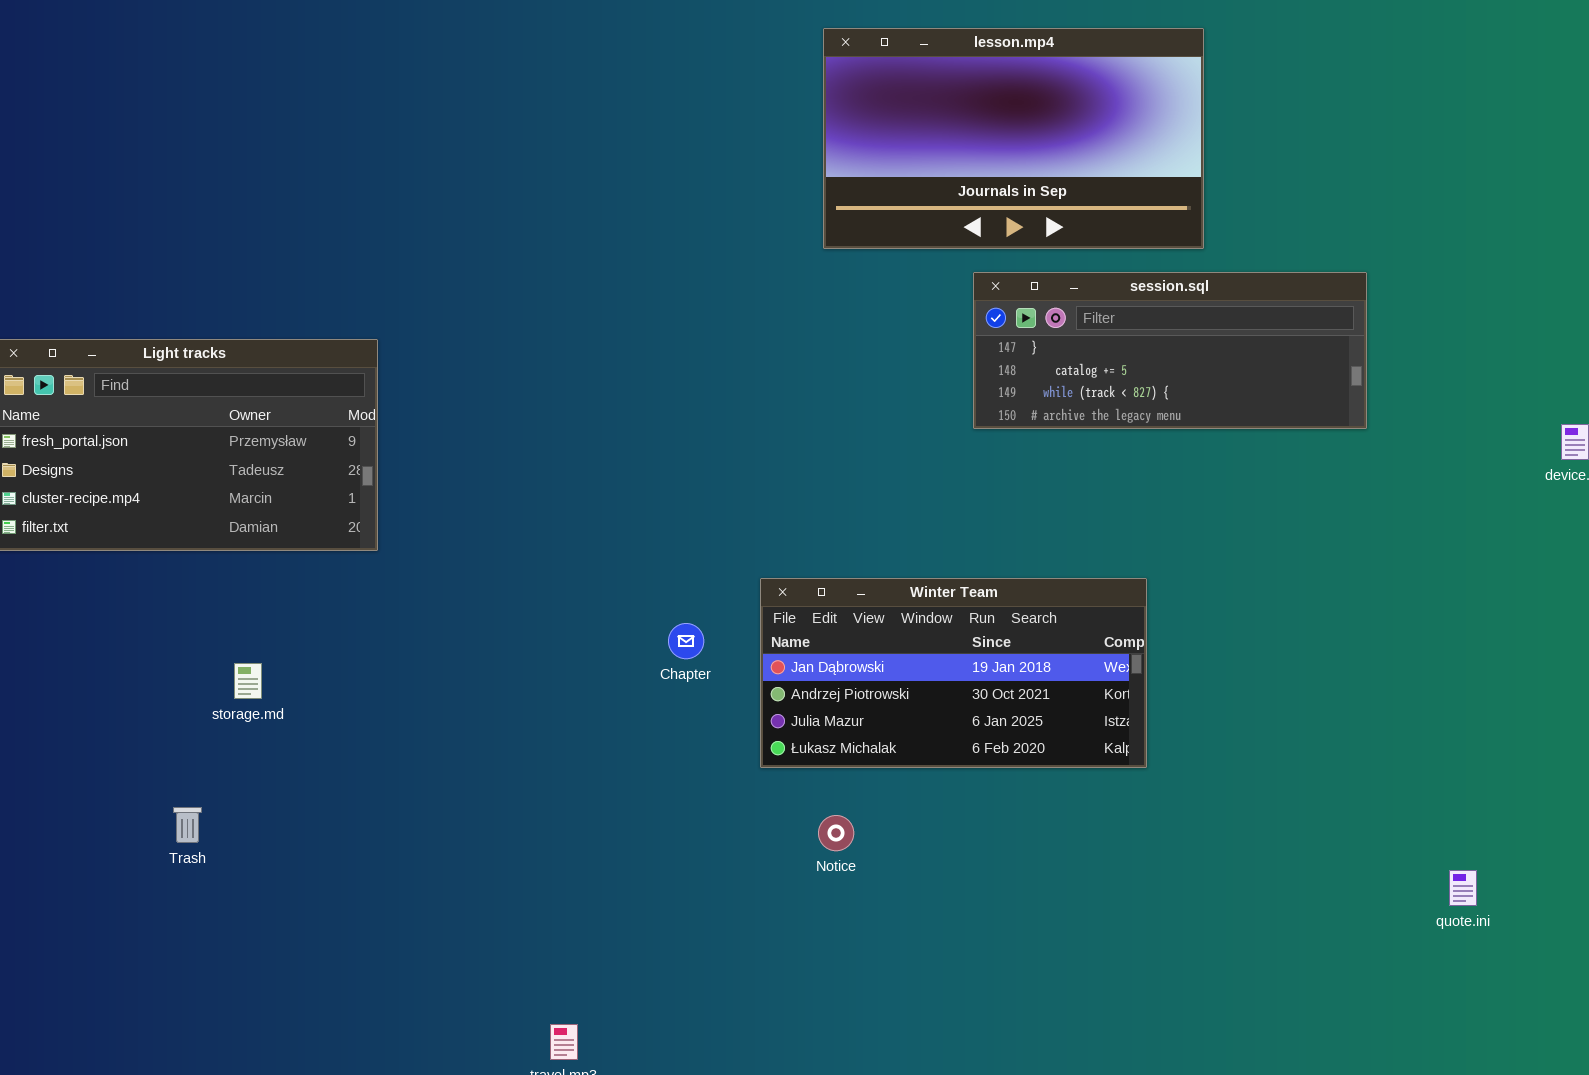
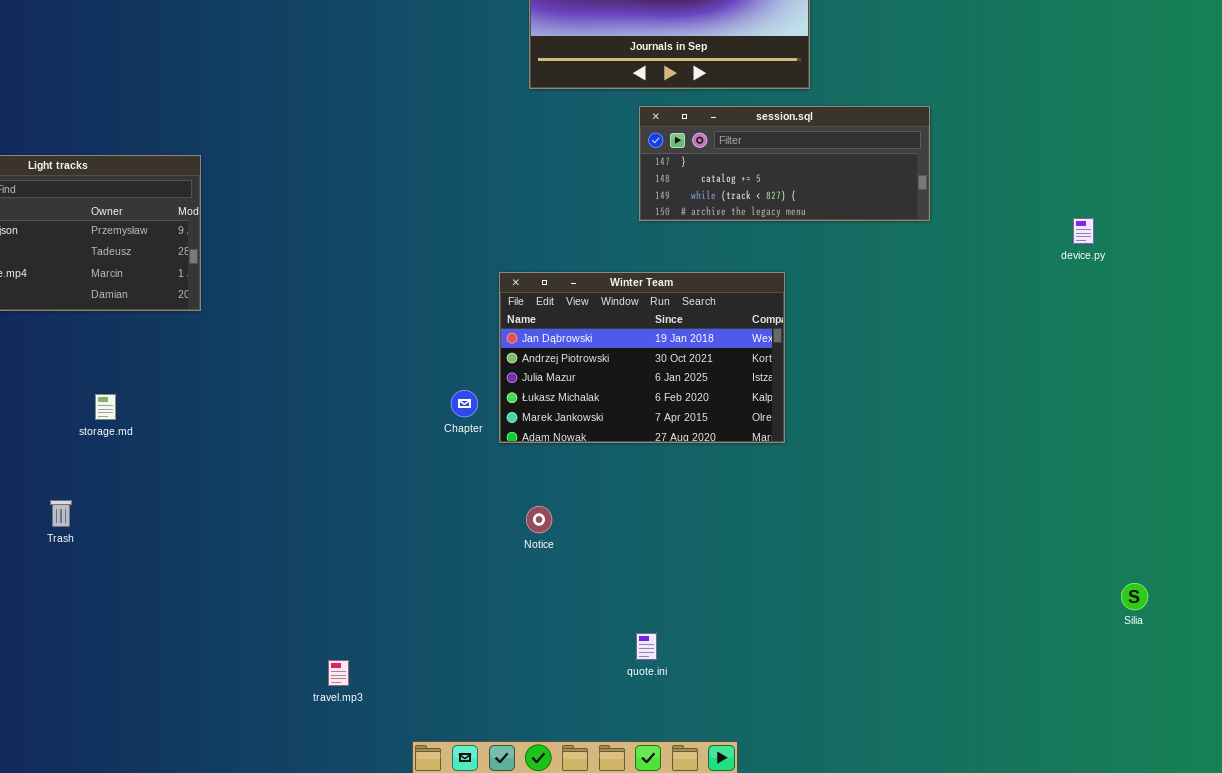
Winter Team: [760,578,1147,768] -> [499,272,785,443], moved, resized
Chapter: [668,623,704,659] -> [451,390,478,417], moved
quote.ini: [1449,870,1477,906] -> [636,633,657,660], moved

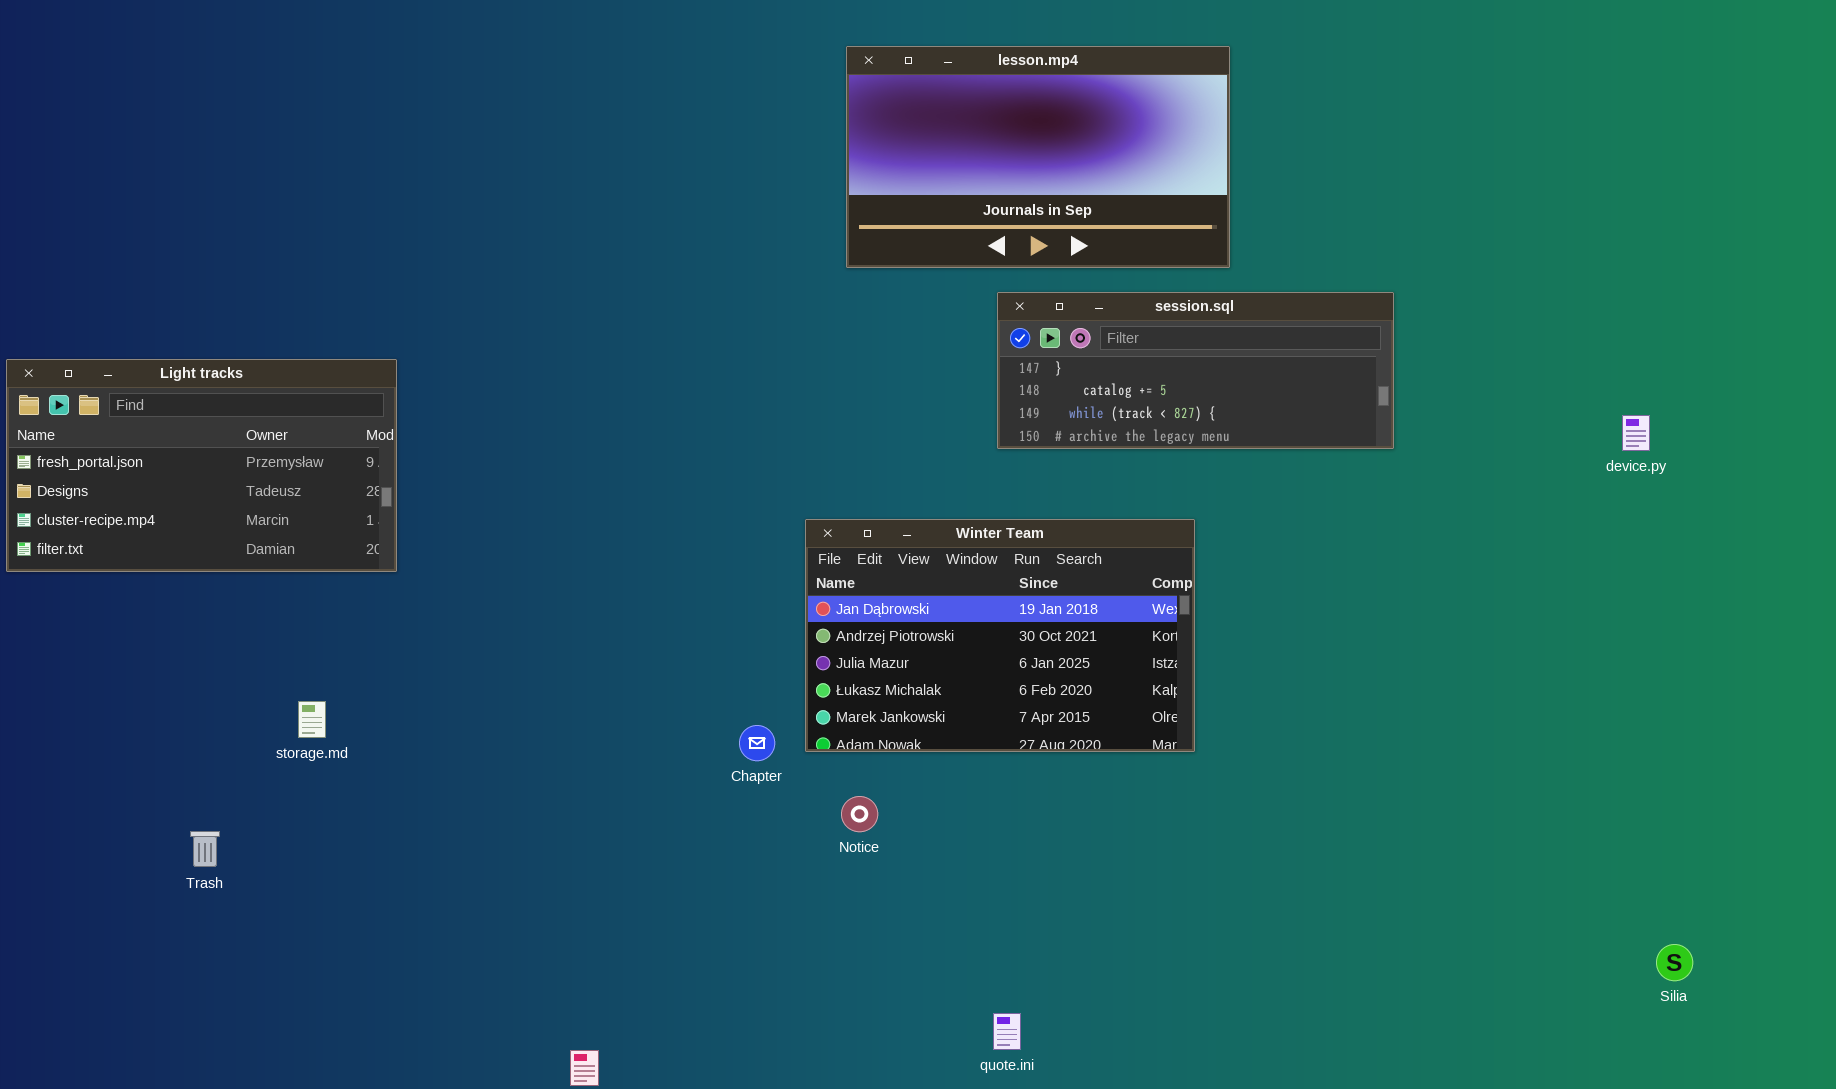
device.py: [1073,218,1094,244] -> [1622,415,1650,451], moved
Chapter: [451,390,478,417] -> [739,725,775,761], moved
storage.md: [95,394,116,420] -> [298,701,326,738], moved
Notice: [526,506,552,533] -> [841,796,878,832], moved

